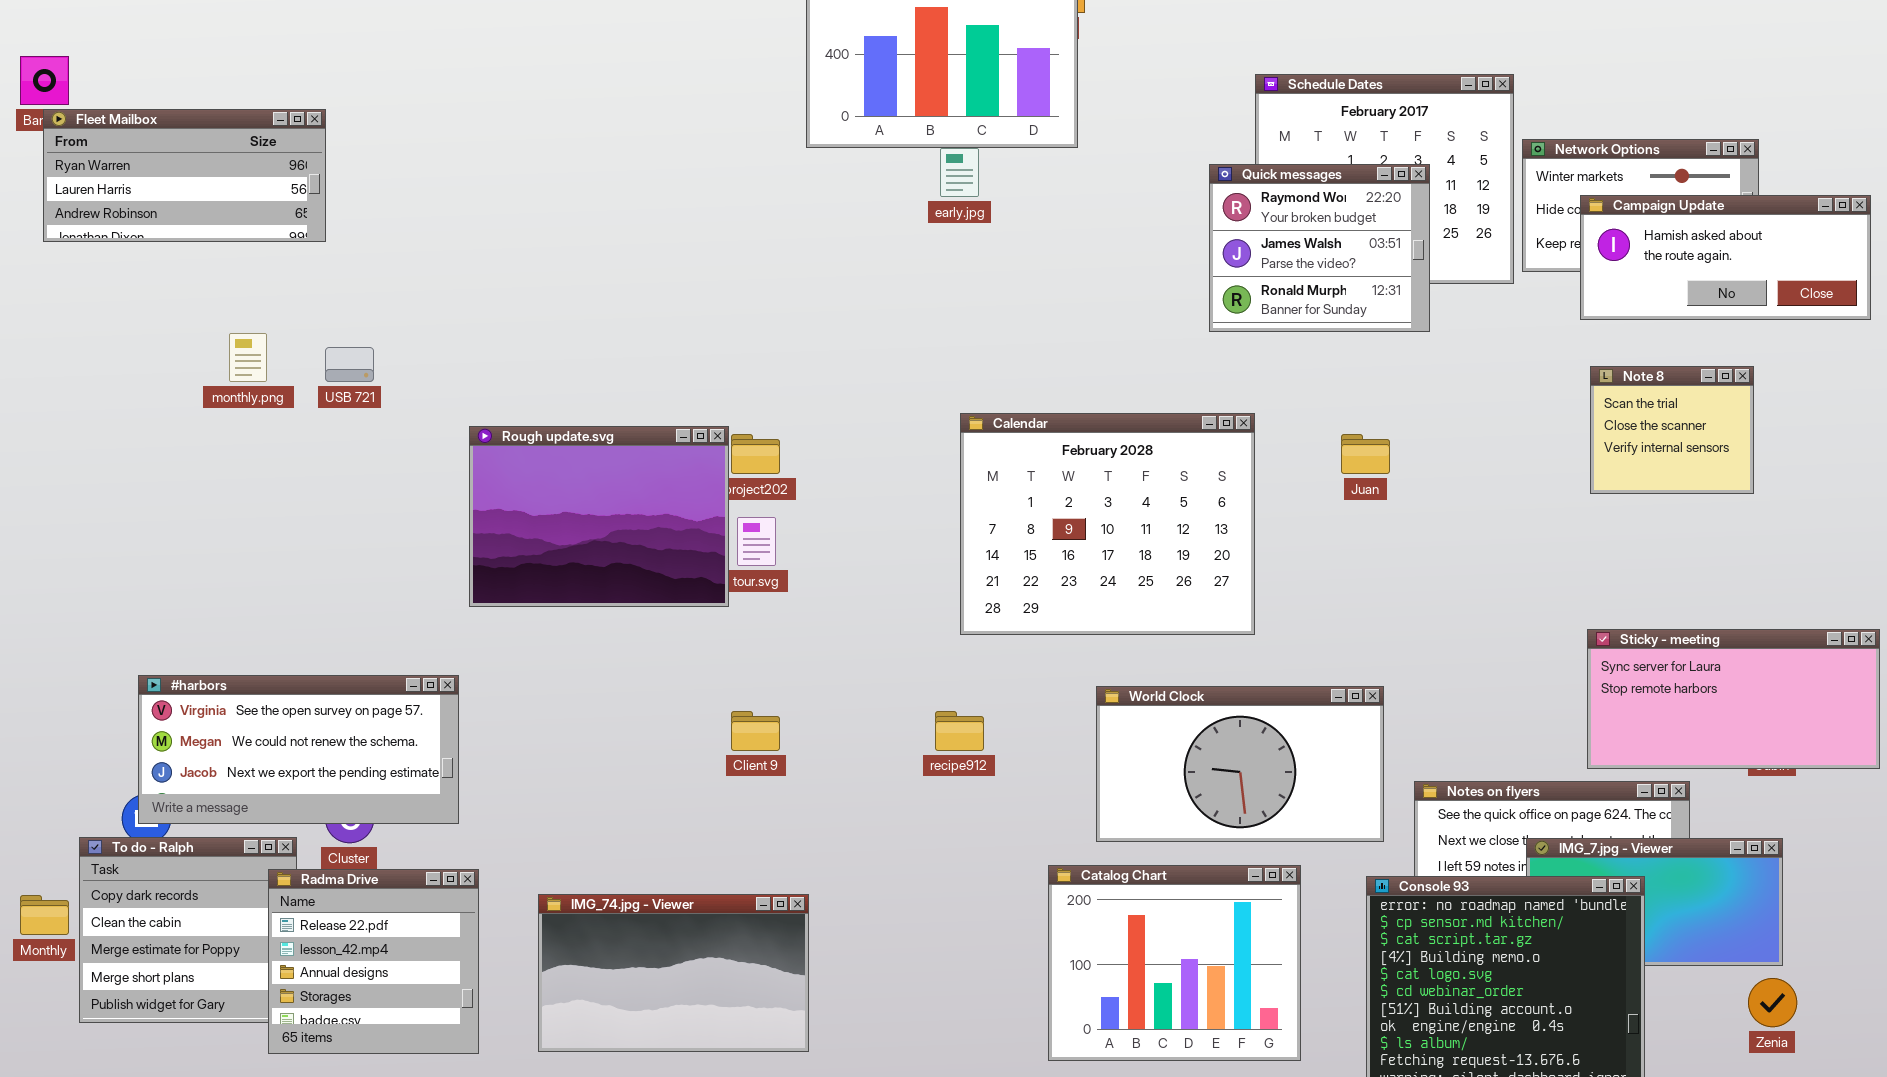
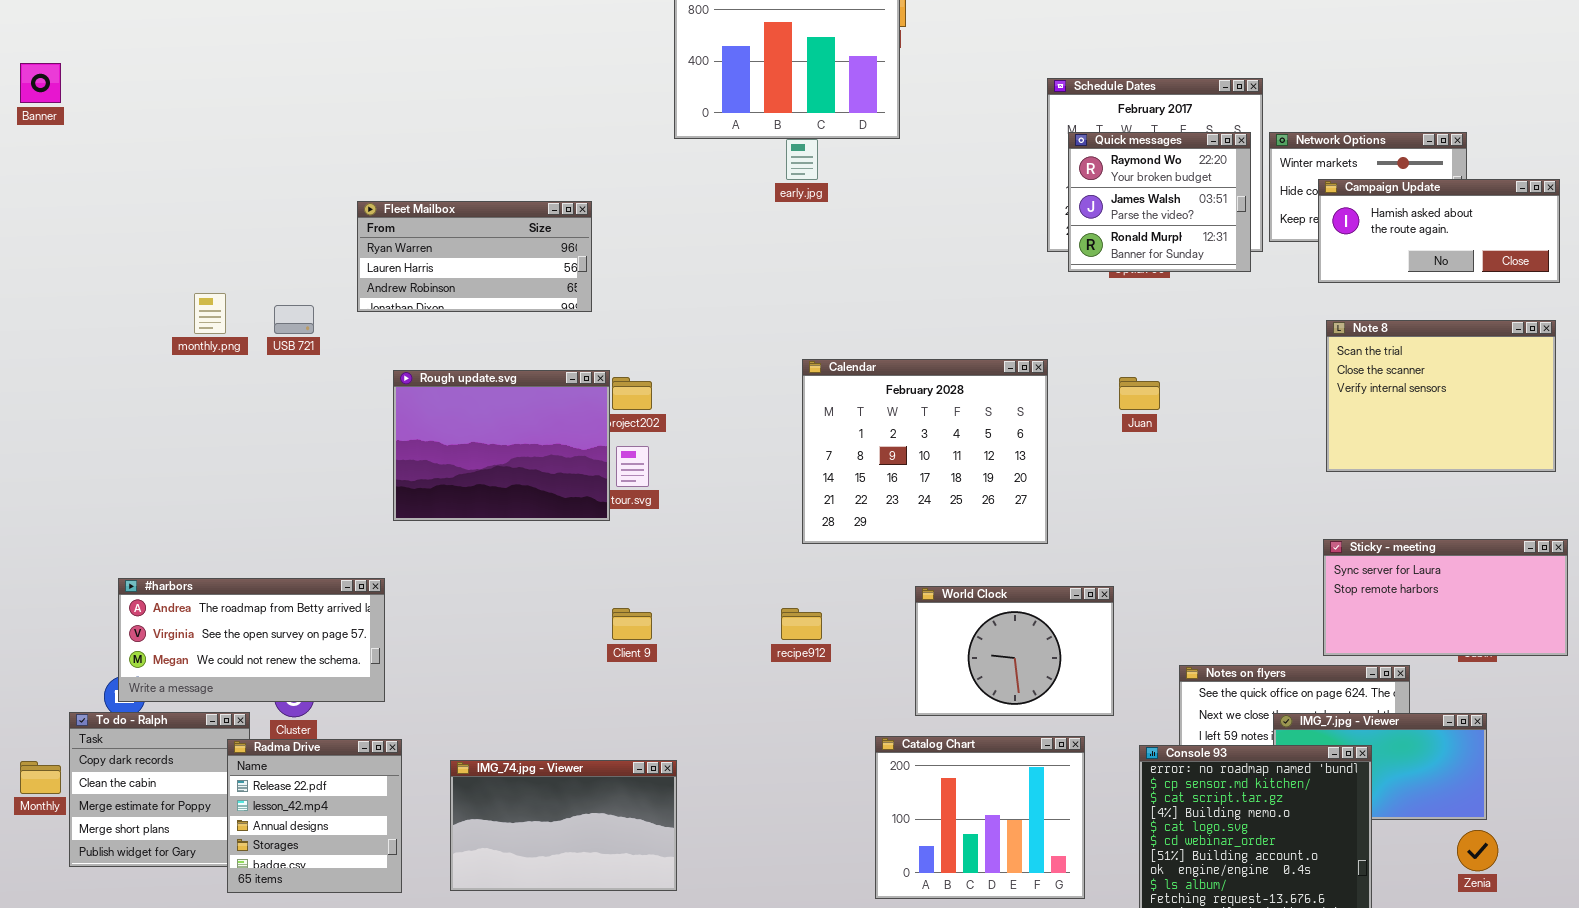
Fleet Mailbox: [43,109,326,242] -> [357,201,592,312], moved
Quick messages: [1209,164,1430,332] -> [1068,132,1251,272], moved
Note 8: [1590,366,1754,494] -> [1326,320,1556,472], resized
#harbors: [138,675,459,824] -> [118,578,385,702], scrolled up 1 row
World Clock: [1096,686,1384,842] -> [915,586,1114,716], resized

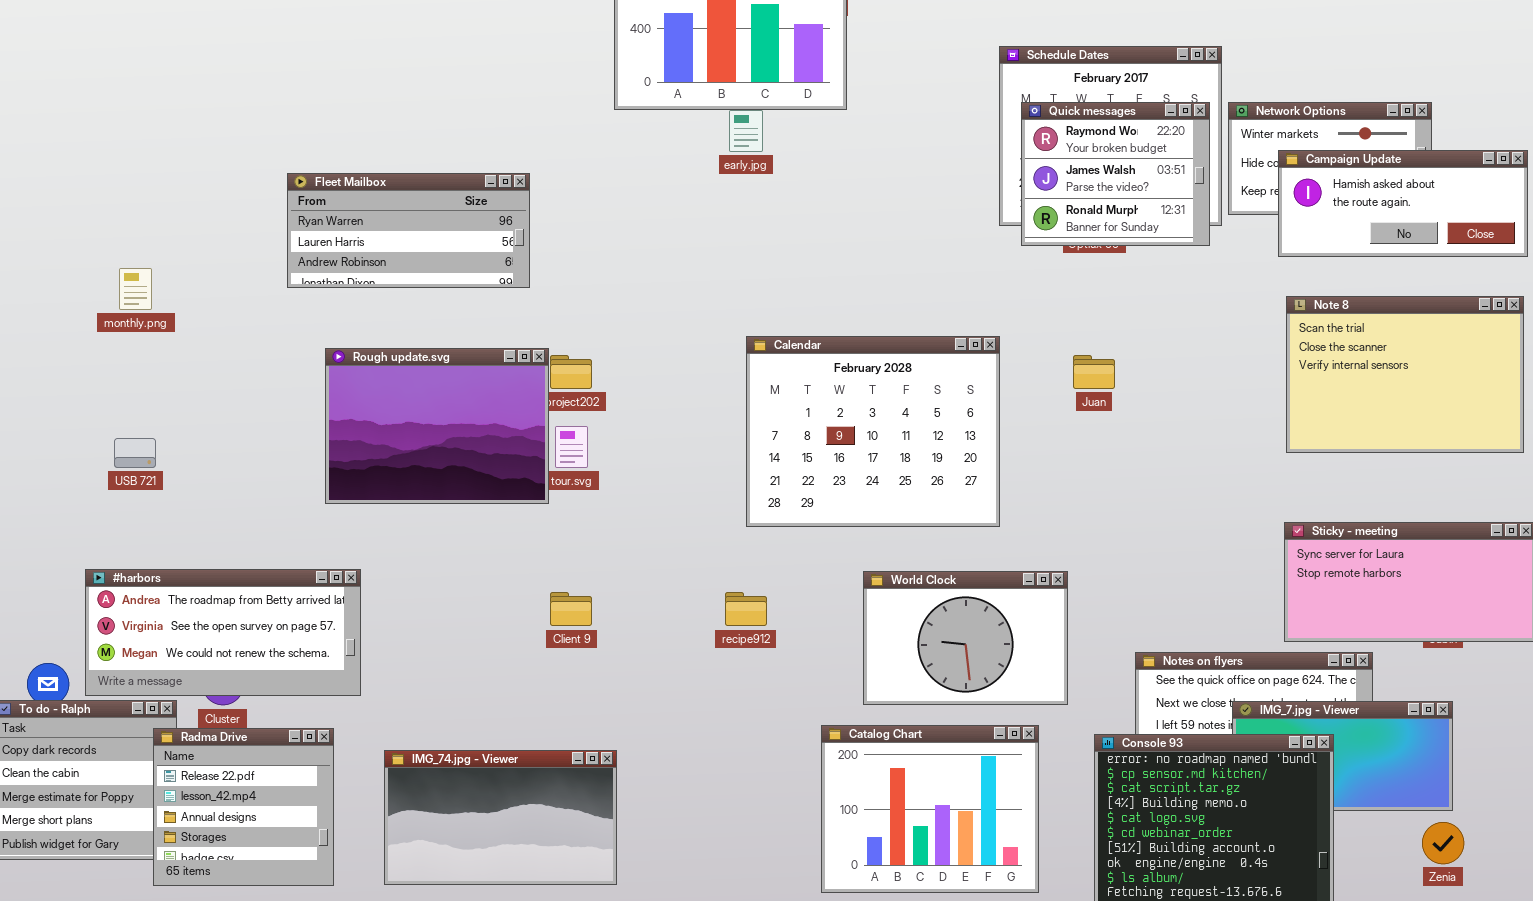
USB 721: [274,305,314,334] -> [114,438,156,468], moved
#harbors: [118,578,385,702] -> [85,569,361,696], moved

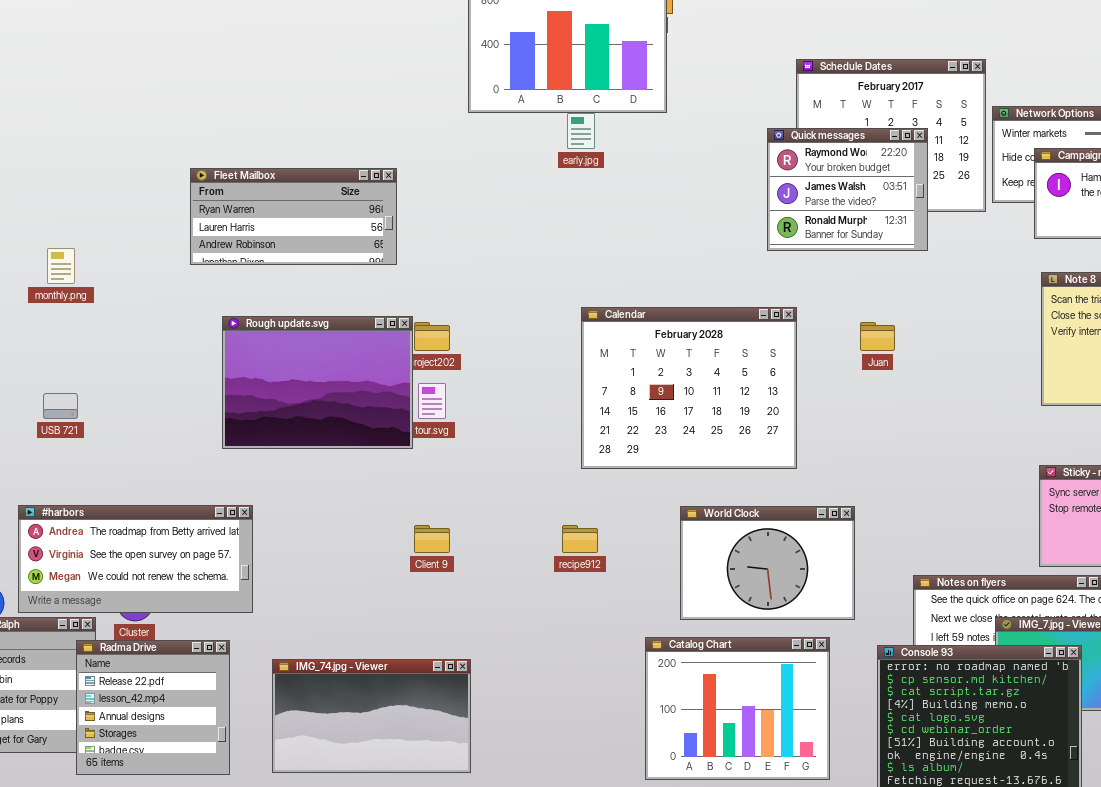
Quick messages: [1021,102,1210,246] -> [767,128,928,251], moved

